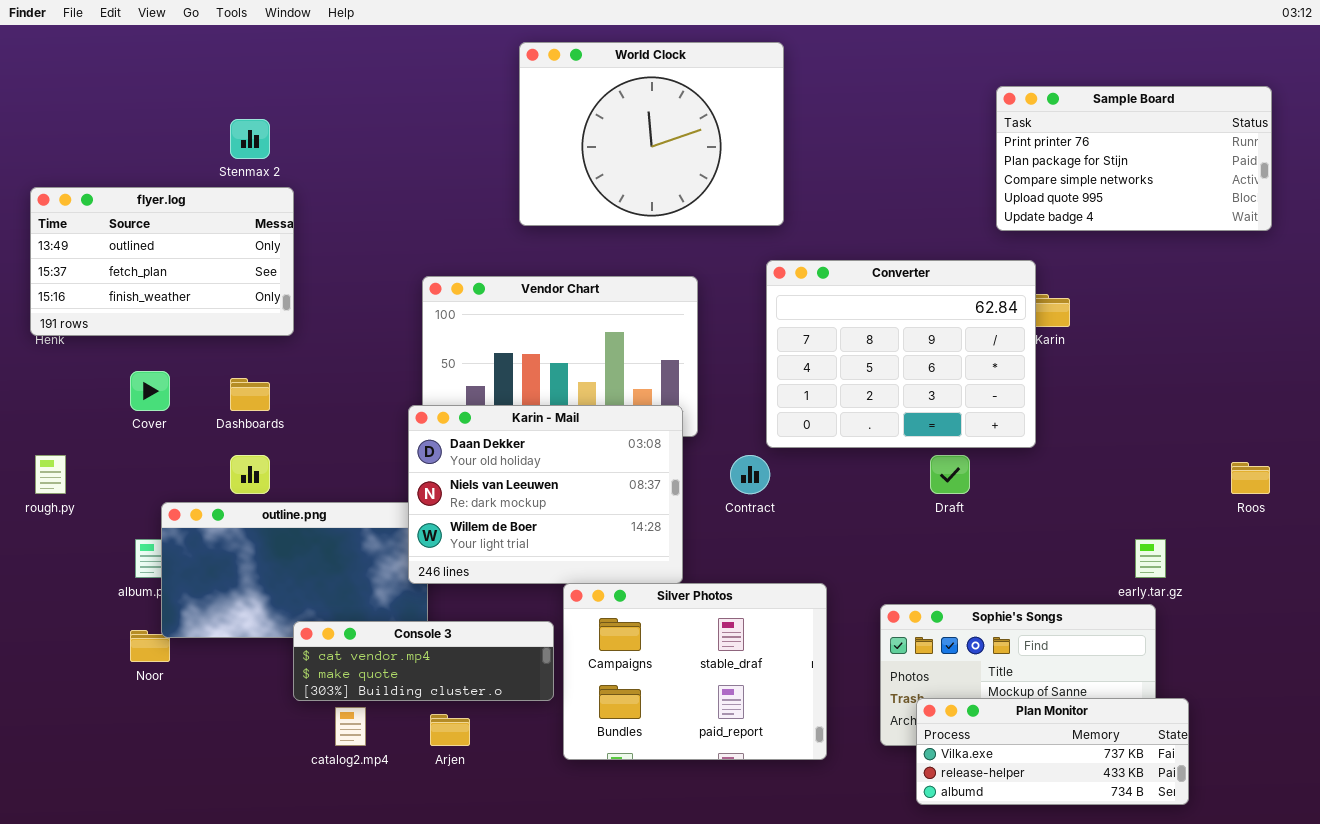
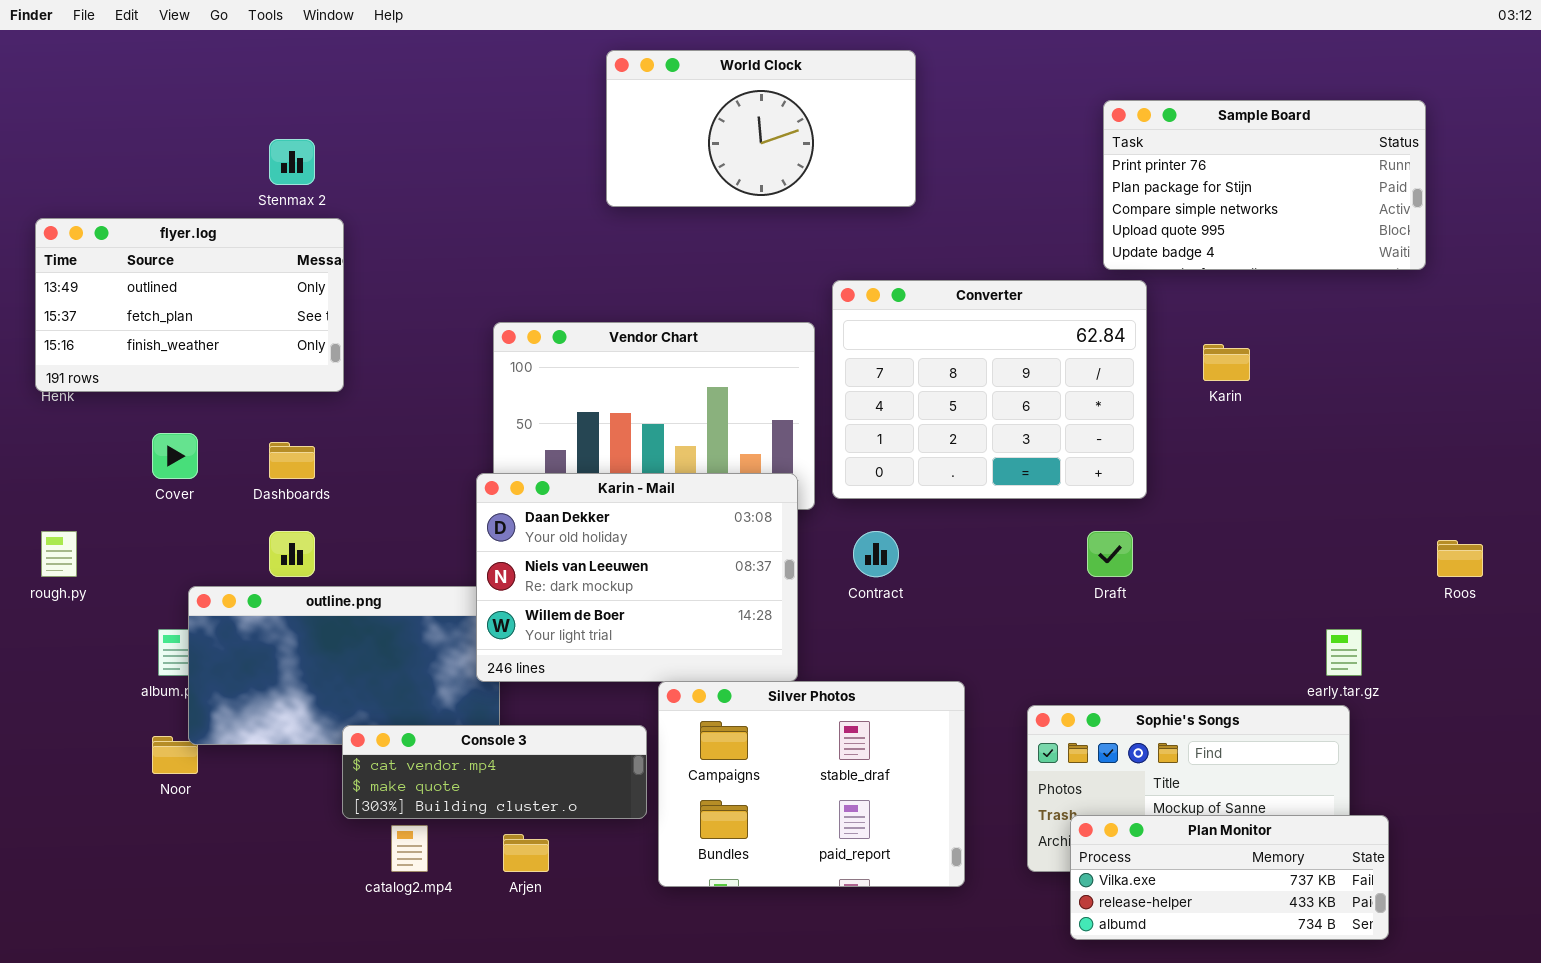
World Clock: [519,42,784,226] -> [606,50,916,207], resized
Sample Board: [996,86,1272,231] -> [1103,100,1426,270], moved
Converter: [766,260,1036,448] -> [832,280,1147,499], moved

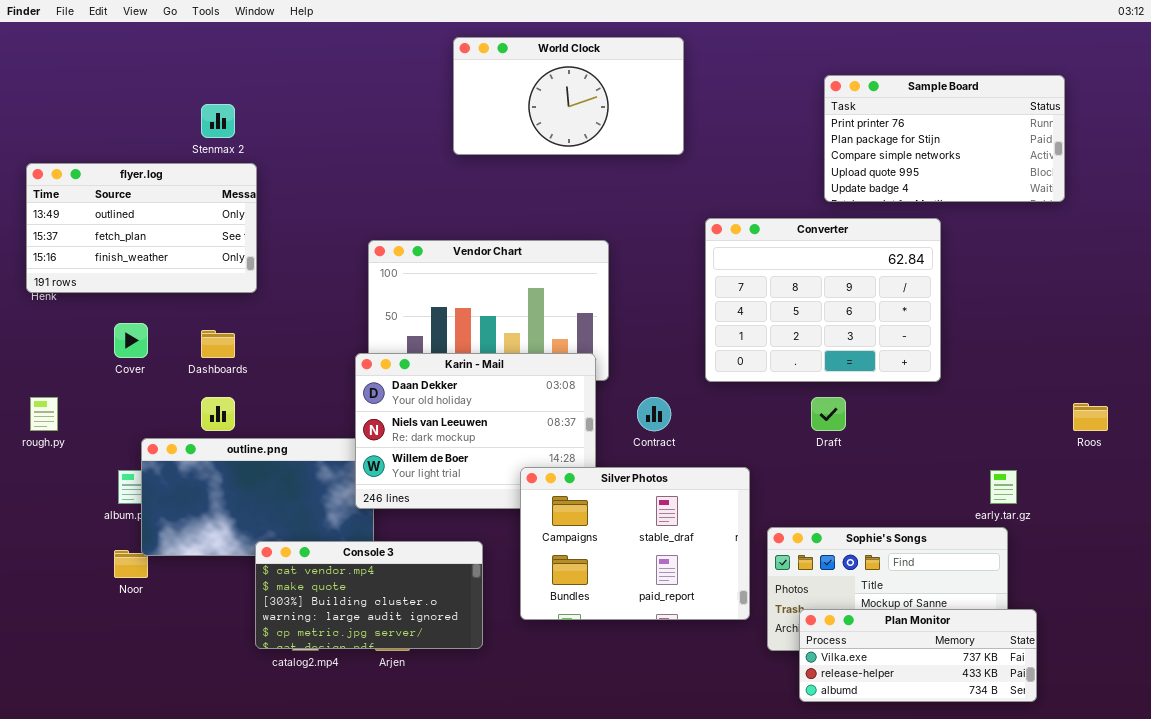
Converter: [832,280,1147,499] -> [705,218,941,382], moved
Silver Photos: [658,681,965,887] -> [520,467,750,620], moved
Console 3: [342,725,647,819] -> [255,541,483,649], resized

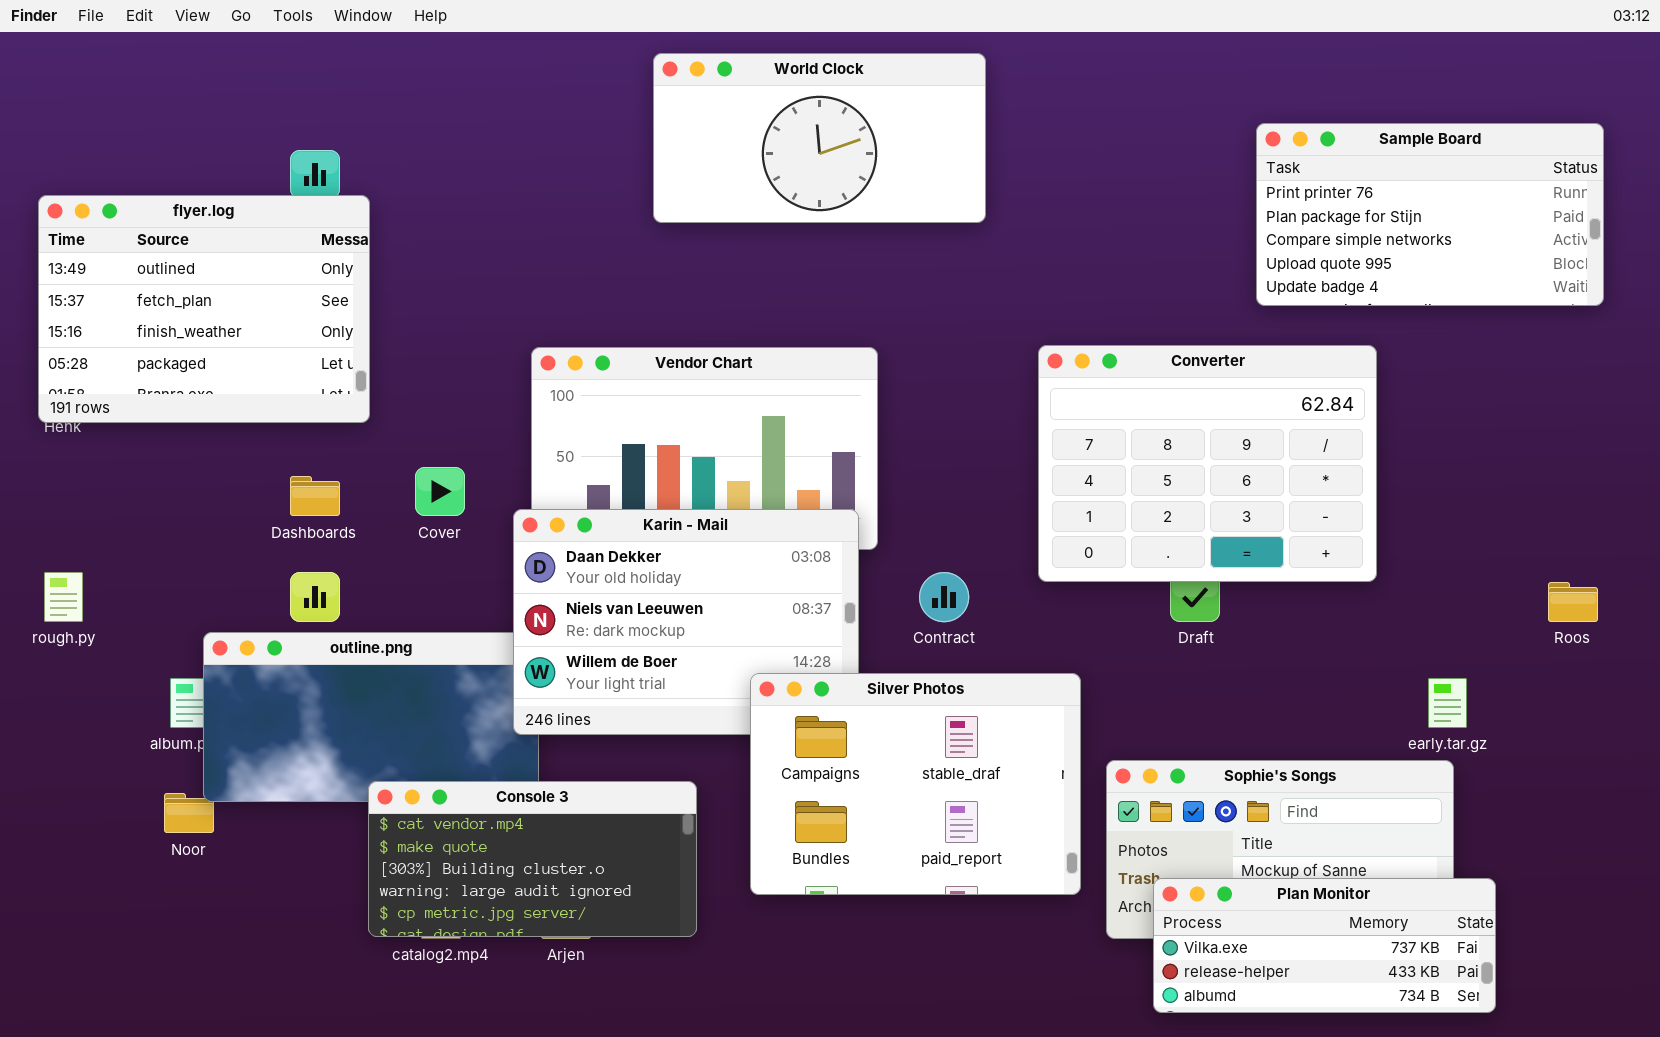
Sample Board: [824,75,1065,202] -> [1256,123,1604,306], moved
flyer.log: [26,163,257,293] -> [38,195,370,423], resized
Converter: [705,218,941,382] -> [1038,345,1377,582], moved
Cover: [114,323,148,358] -> [415,467,465,516], moved

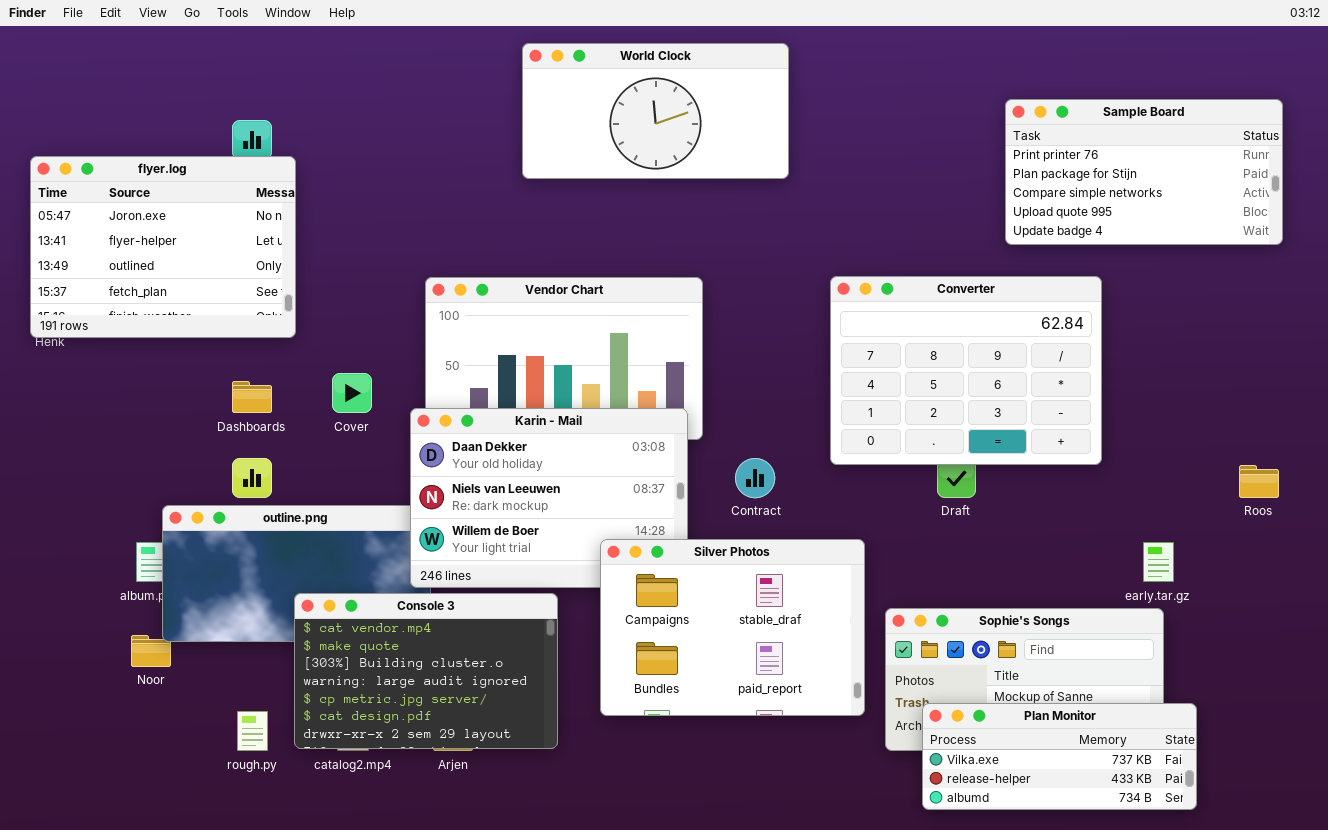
flyer.log: [38,195,370,423] -> [30,156,296,338], scrolled up 2 rows
rough.py: [44,572,83,622] -> [237,711,268,751], moved
Console 3: [368,781,697,937] -> [294,593,558,749], resized

